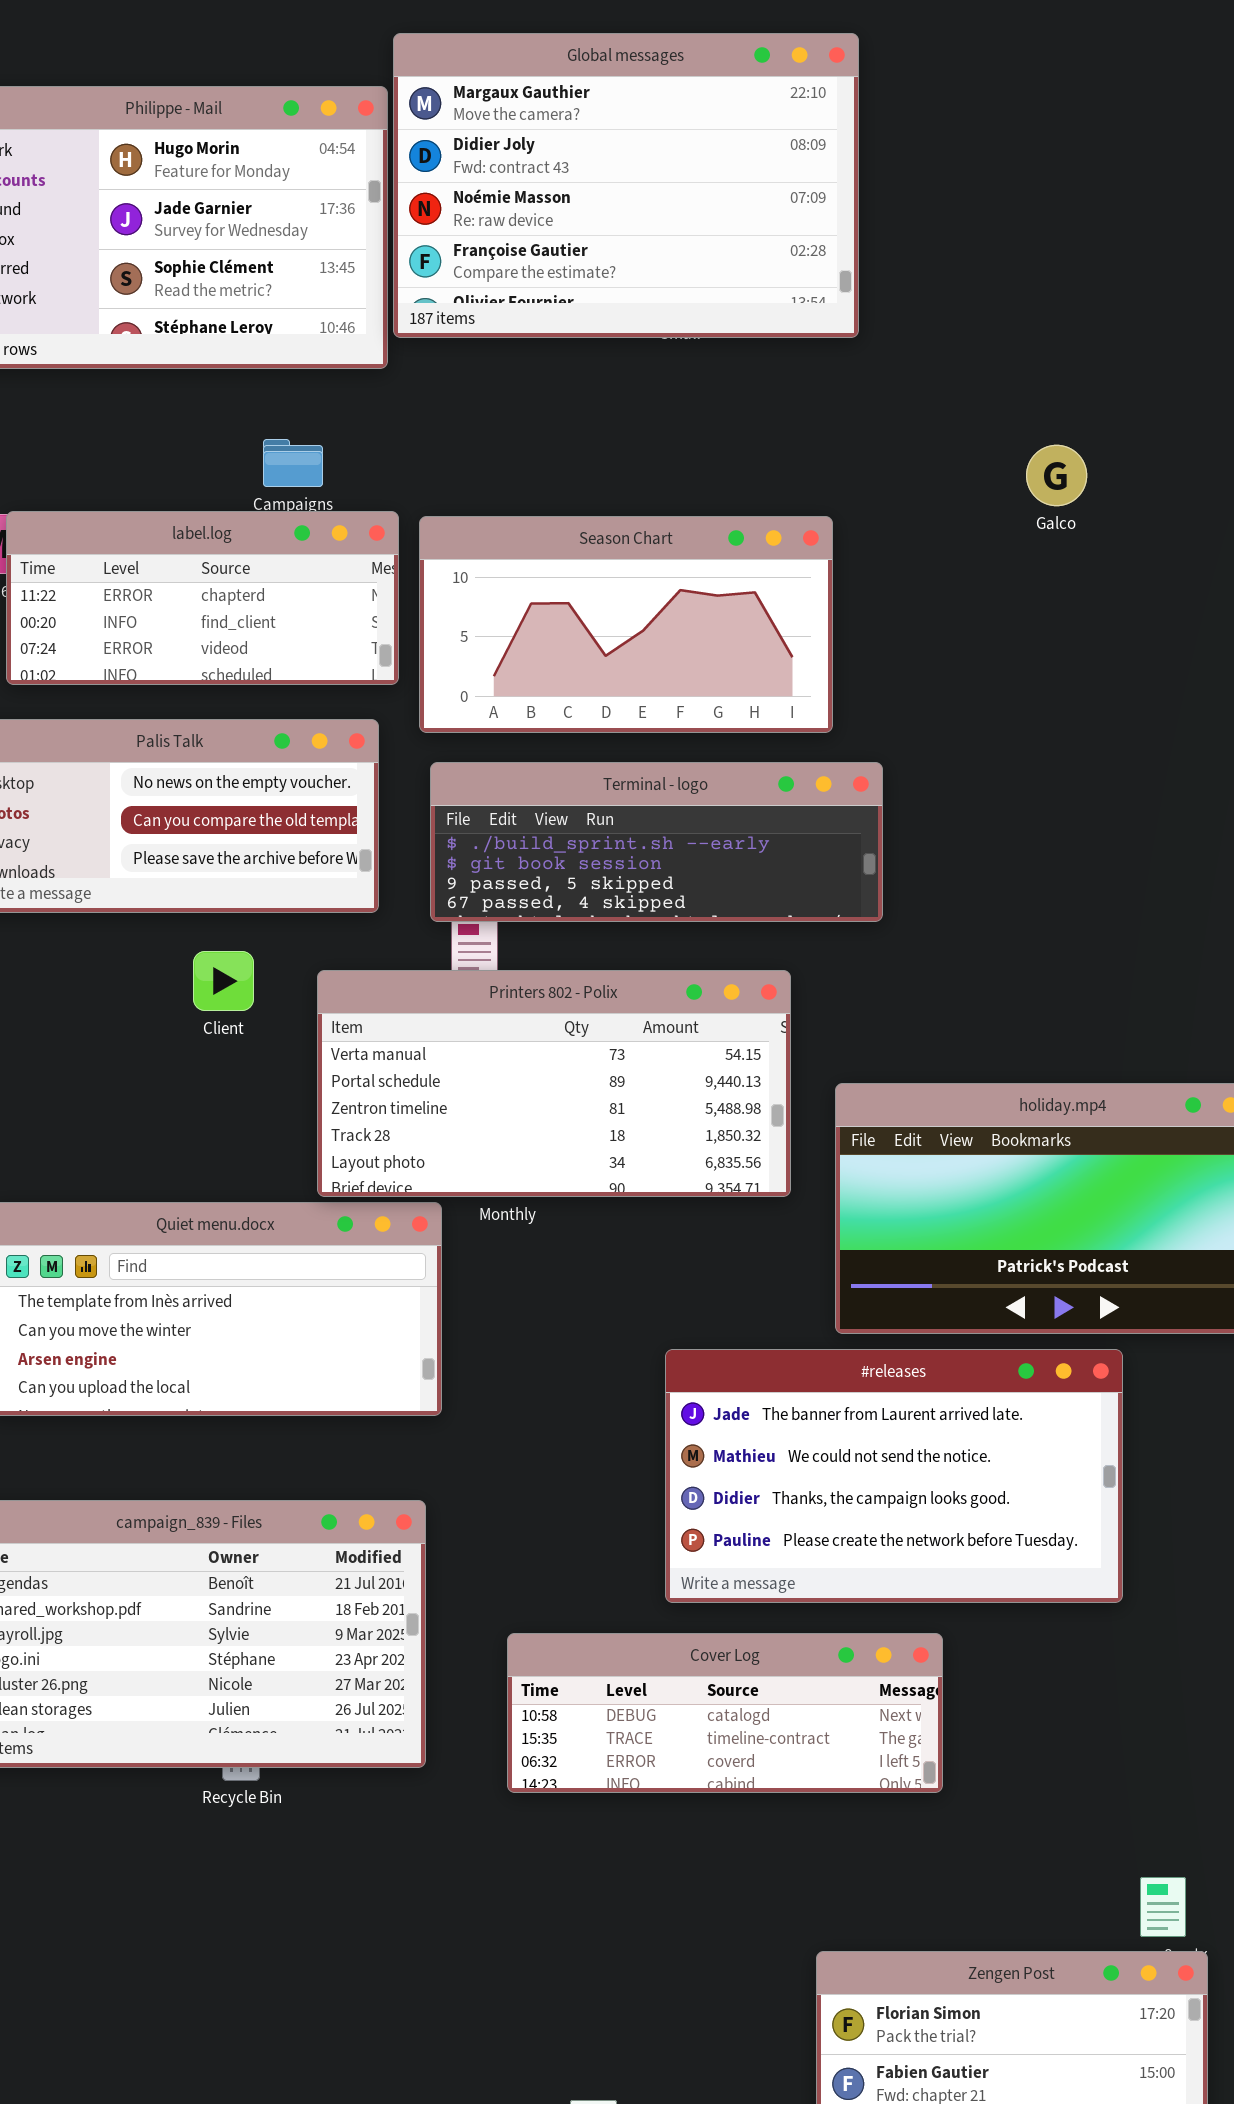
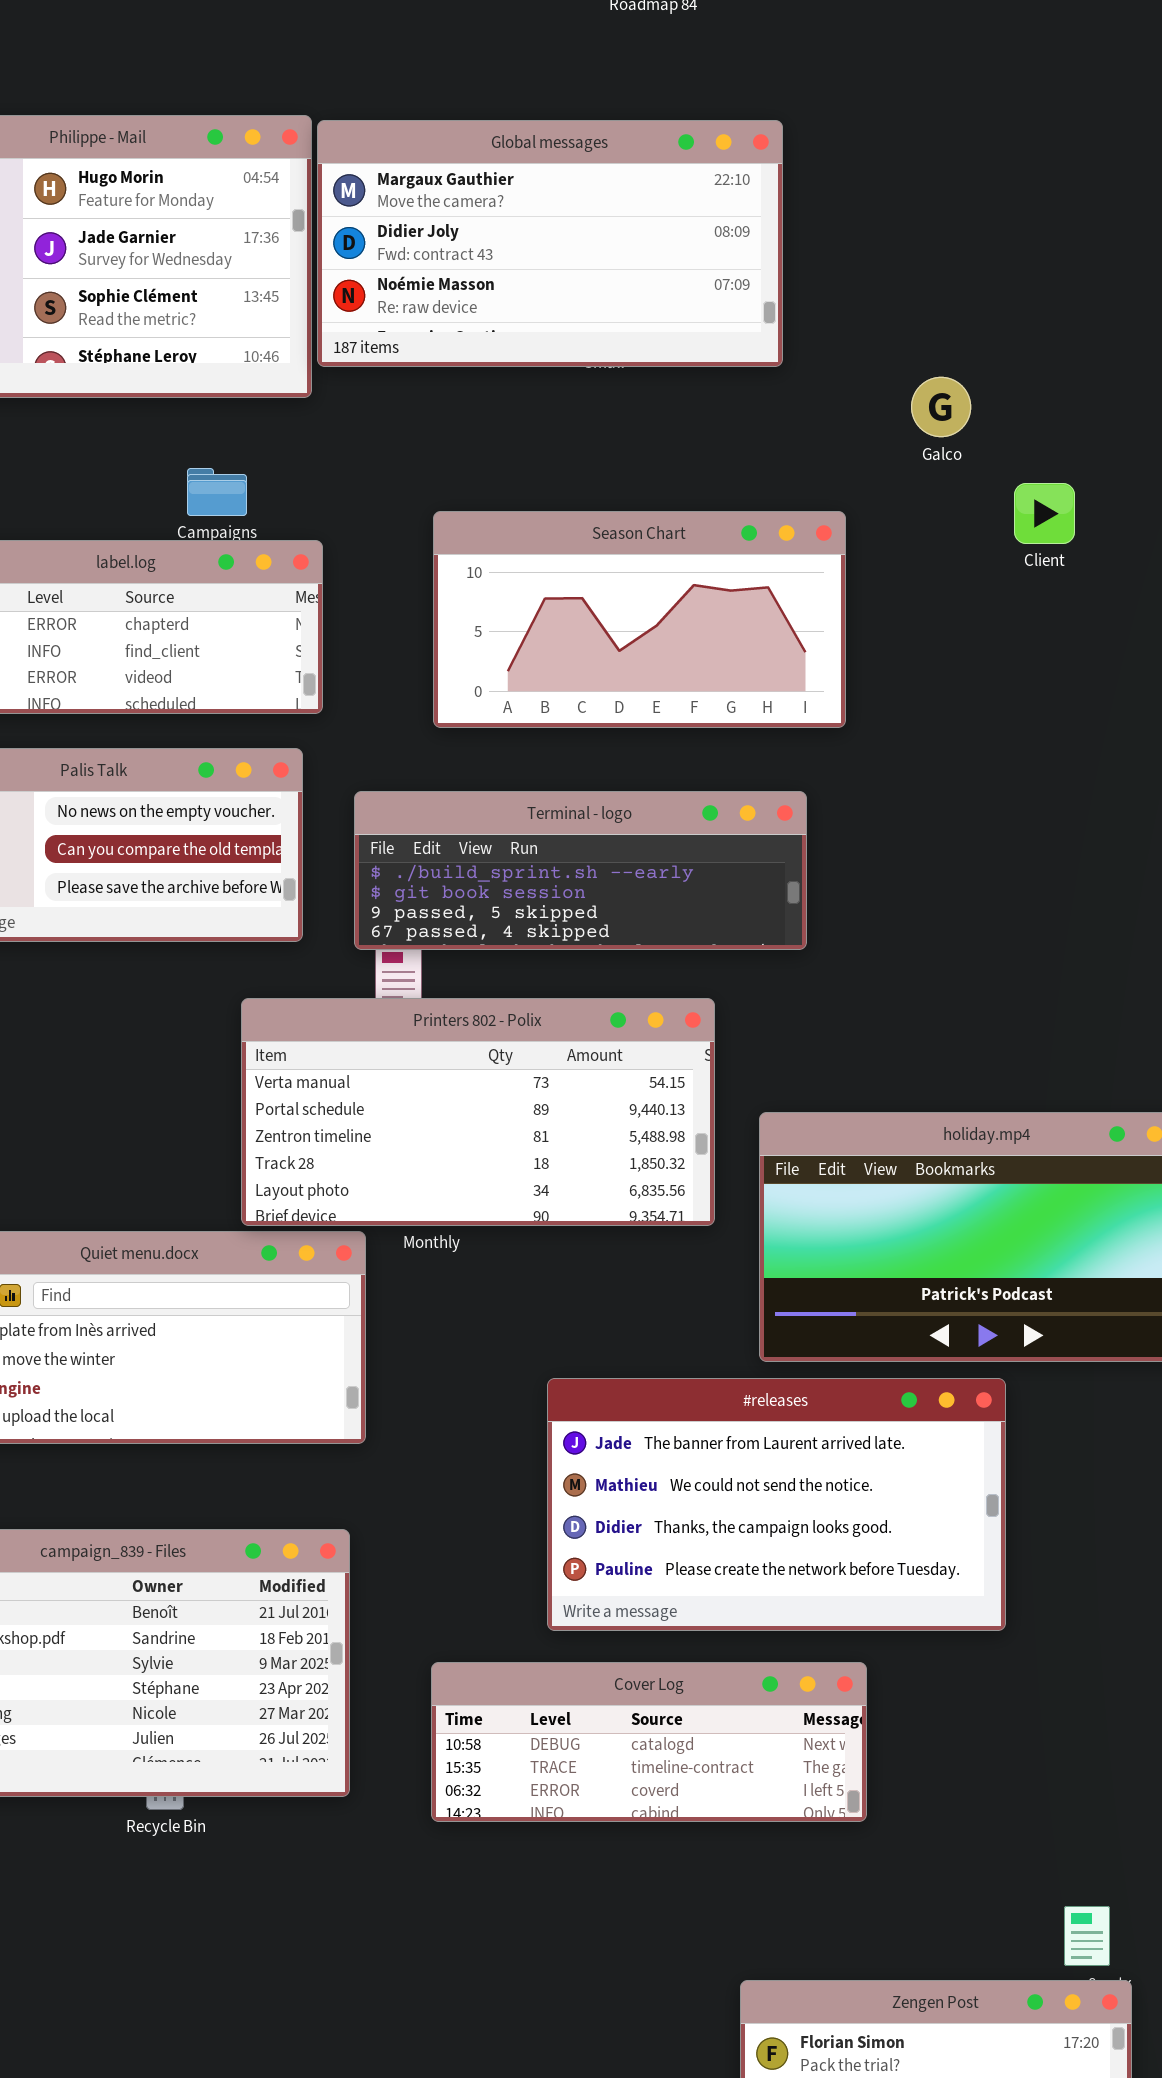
Global messages: [393,33,859,338] -> [317,120,783,367], resized
Galco: [1026,445,1087,506] -> [911,377,971,437], moved
Season Chart: [419,516,833,733] -> [433,511,846,728], moved
Client: [193,951,254,1011] -> [1014,483,1075,544], moved
#releases: [665,1349,1123,1603] -> [547,1378,1006,1631], moved

